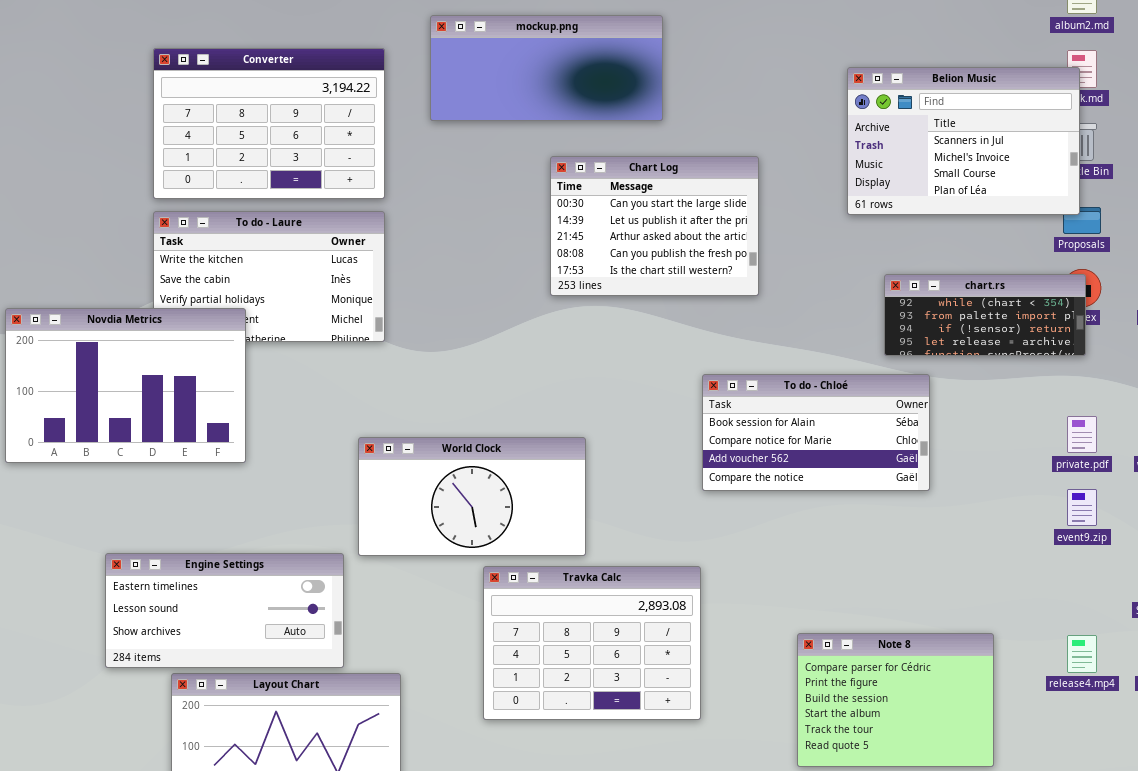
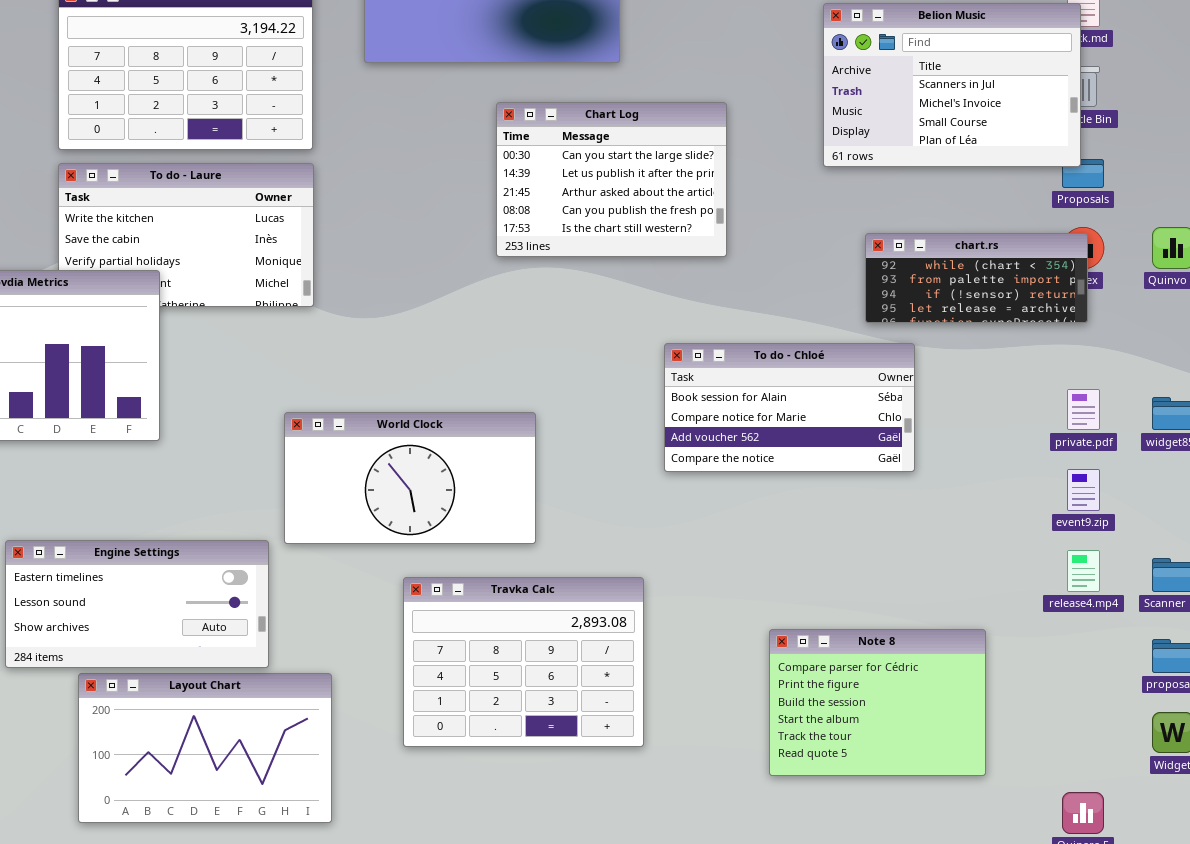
Travka Calc: [483,566,701,720] -> [403,577,644,747], moved
release4.mp4: [1067,635,1097,673] -> [1067,550,1100,592], moved

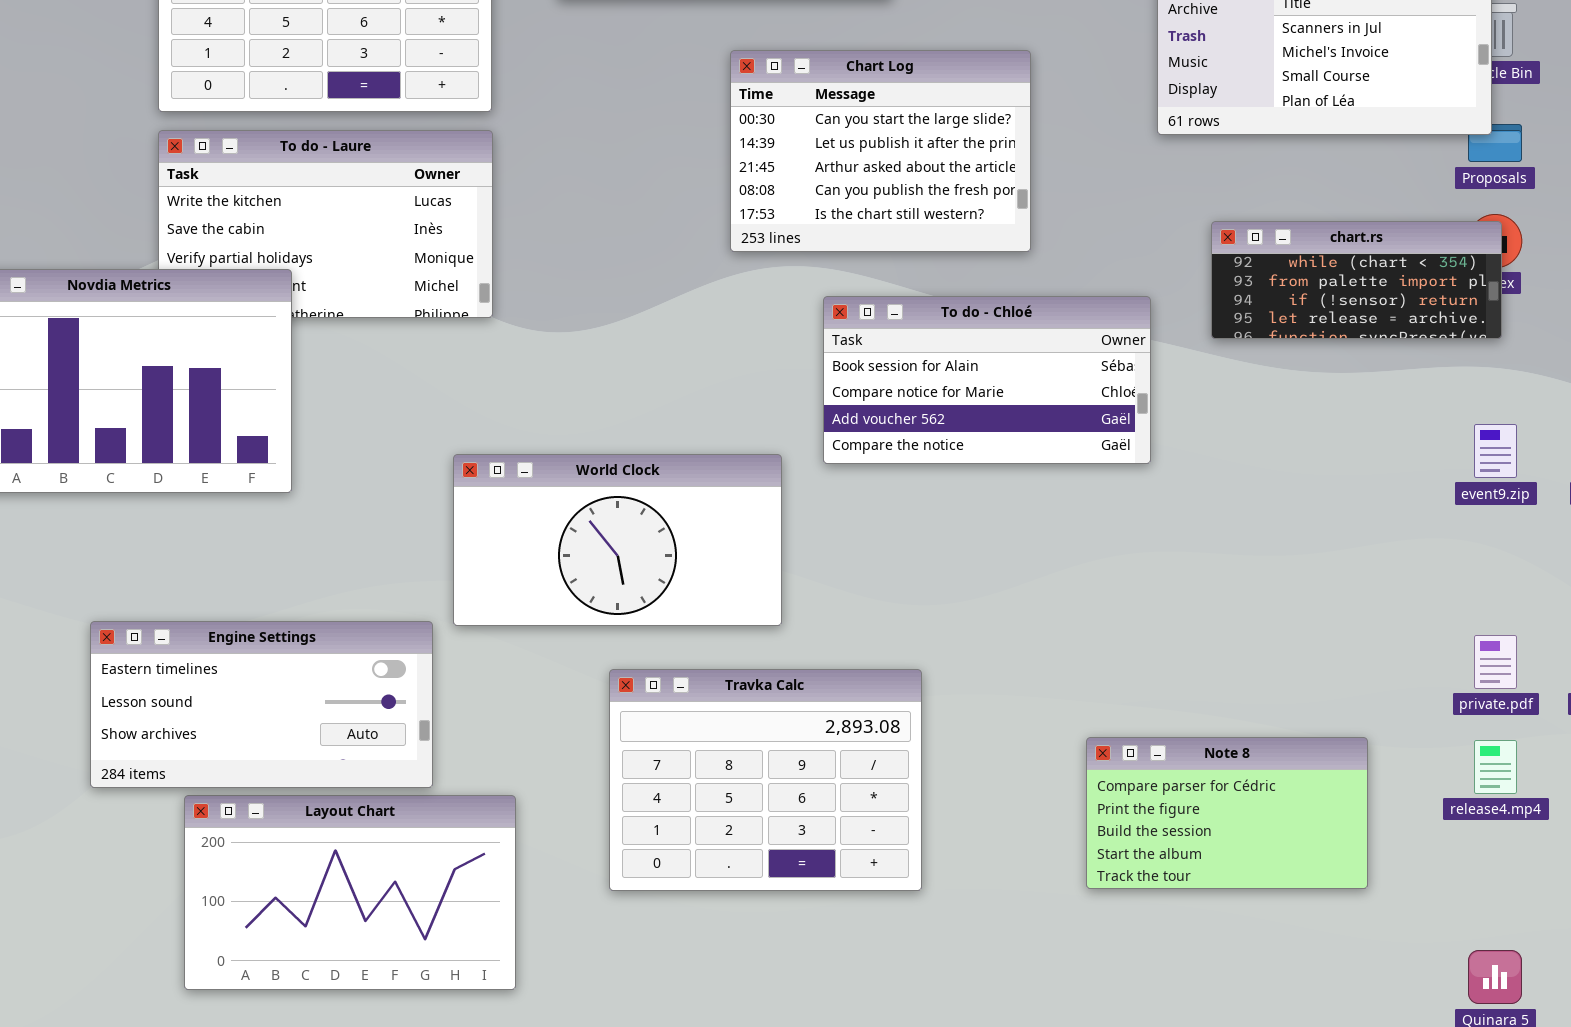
To do - Chloé: [664,343,915,472] -> [823,296,1151,464], moved
private.pdf: [1067,389,1100,430] -> [1474,635,1517,689], moved
event9.zip: [1067,469,1100,511] -> [1474,424,1517,478], moved
release4.mp4: [1067,550,1100,592] -> [1474,740,1517,794], moved
Note 8: [769,629,986,776] -> [1086,737,1368,889], resized

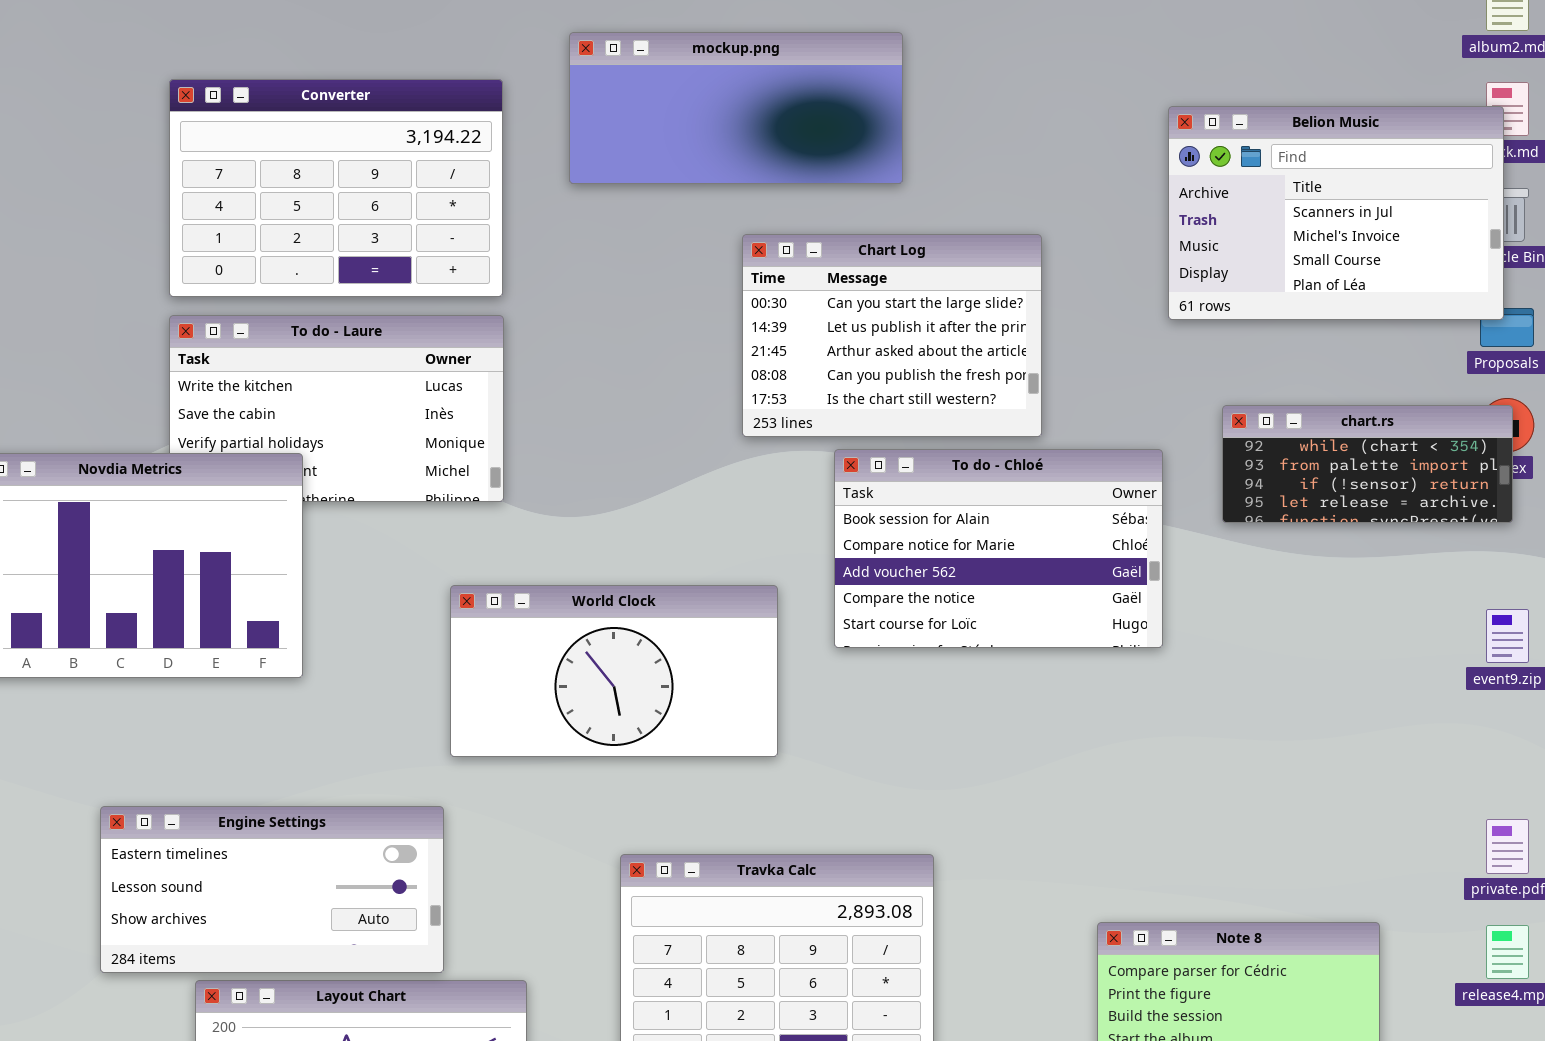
To do - Chloé: [823,296,1151,464] -> [834,449,1163,648], resized
World Clock: [453,454,782,626] -> [450,585,778,757], moved

